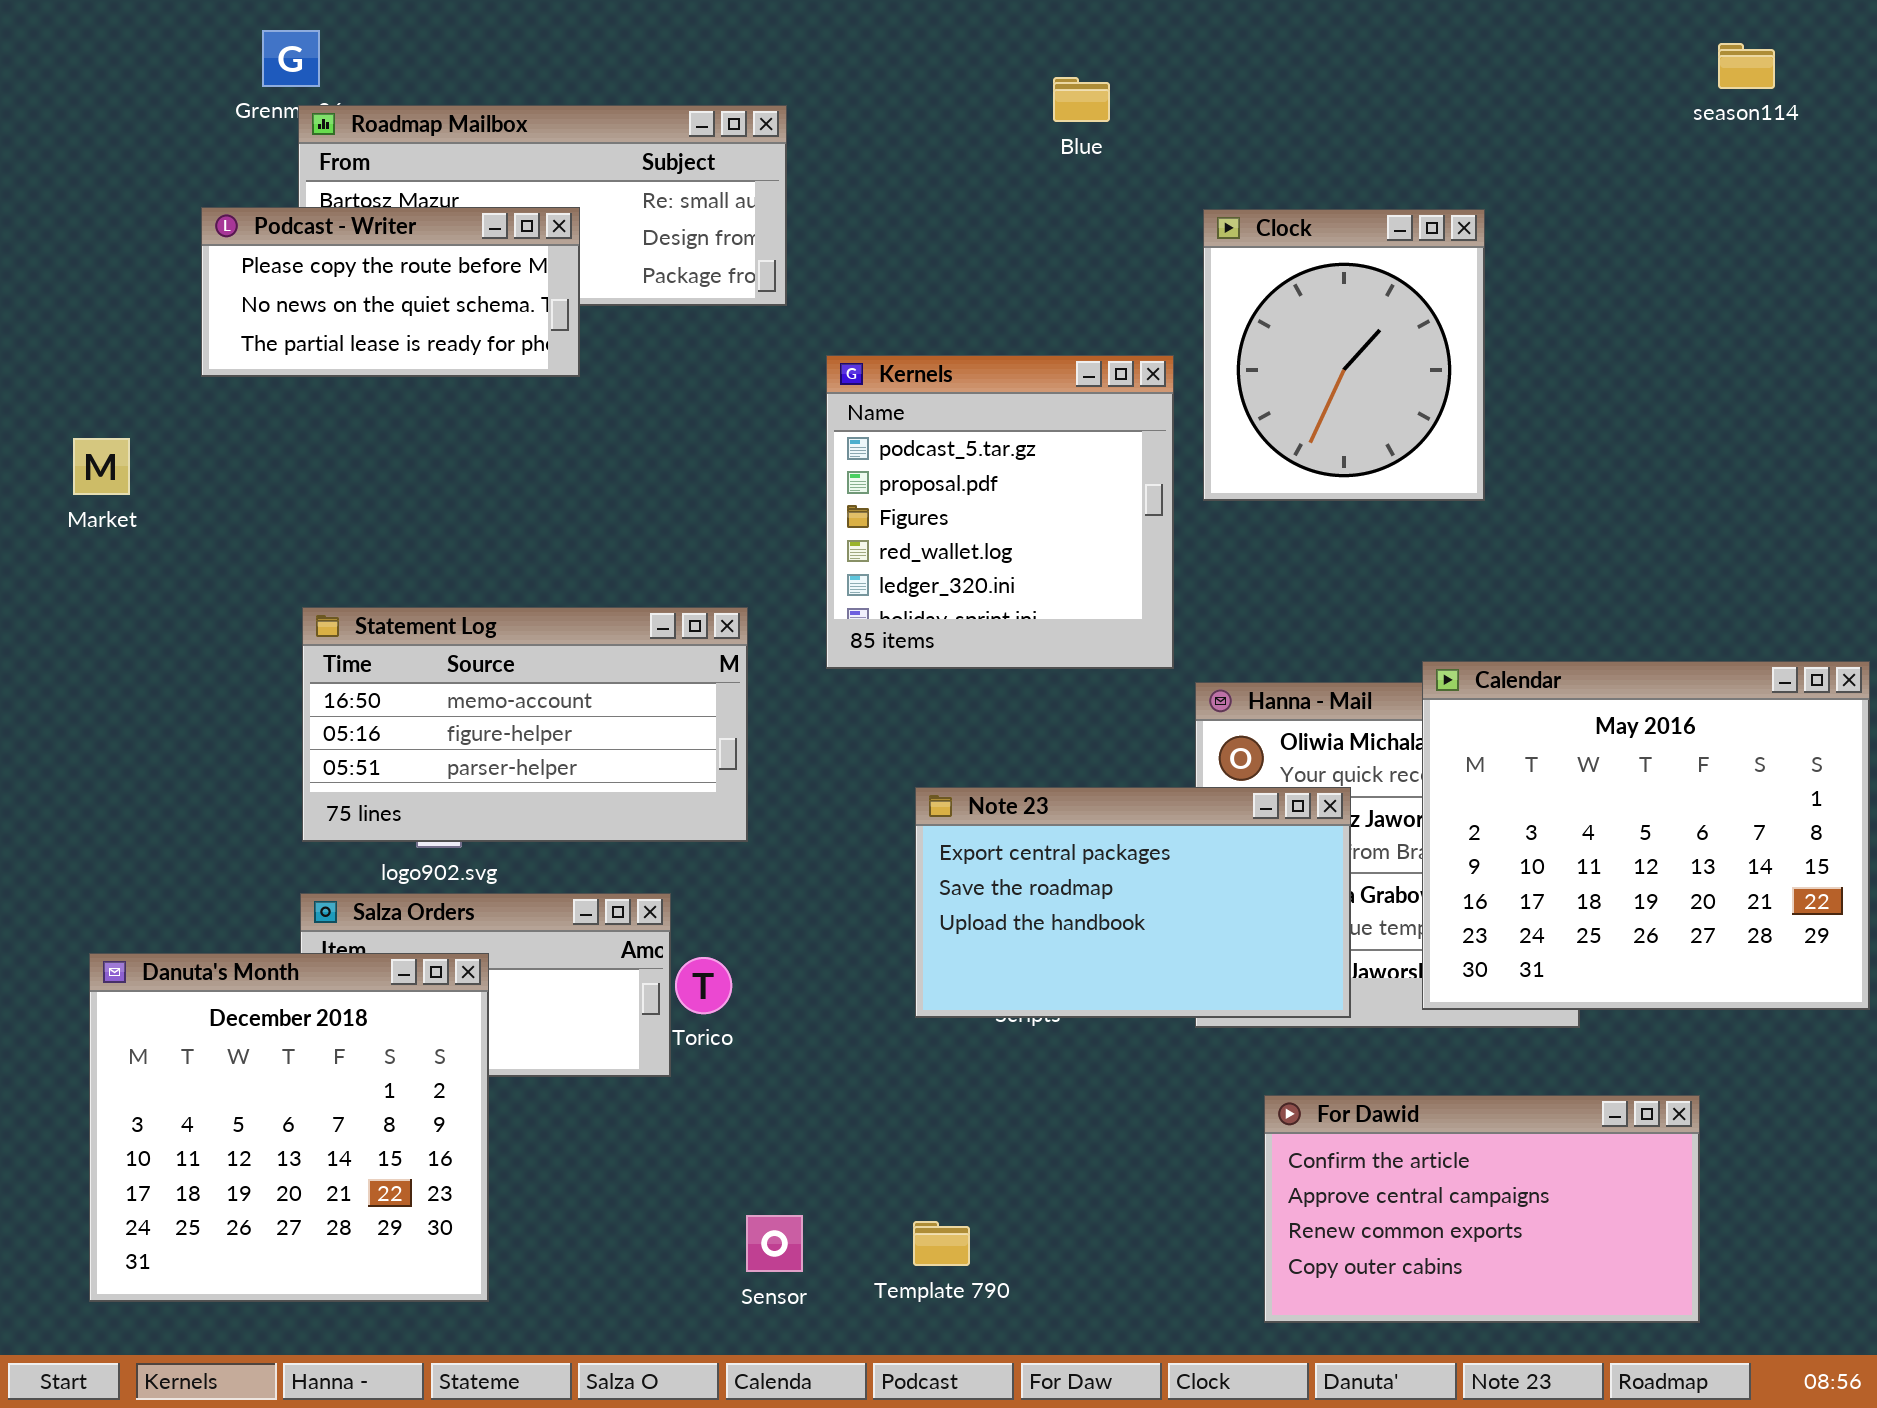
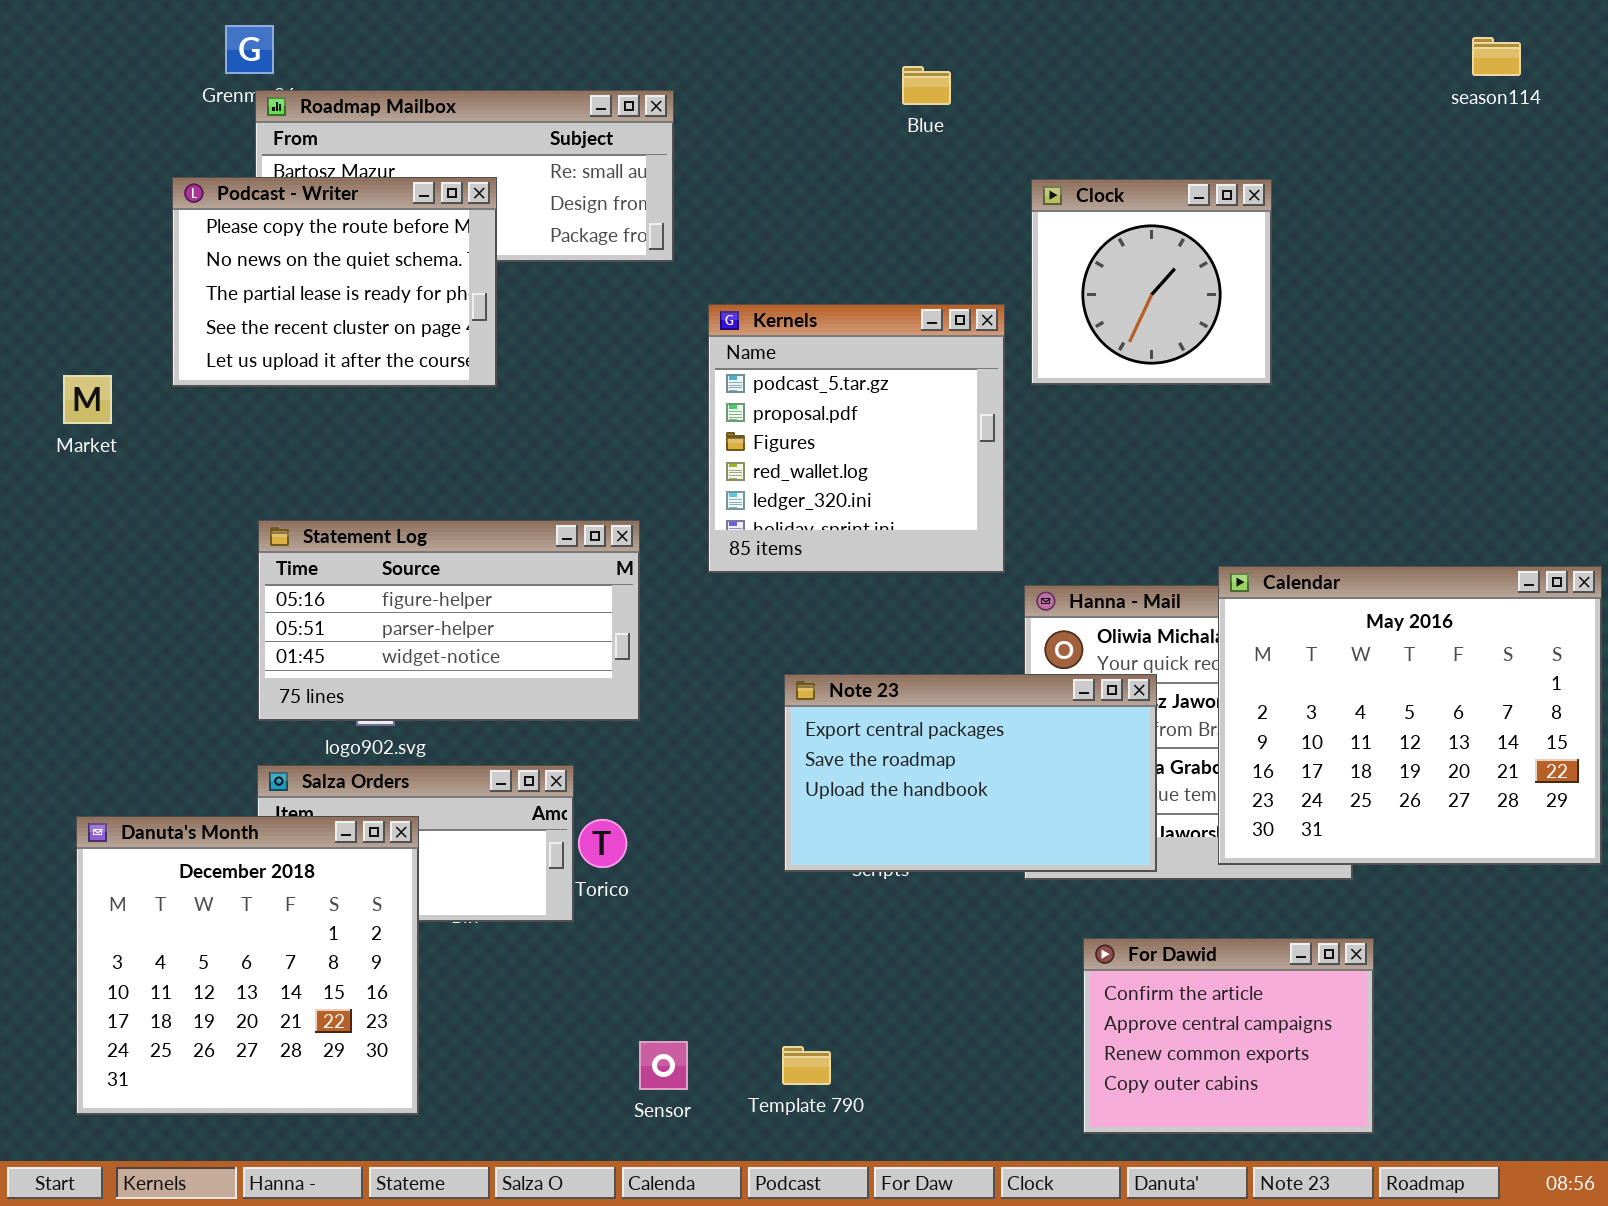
Podcast - Writer: [201,207,580,377] -> [172,177,497,387], resized
Clock: [1203,209,1485,501] -> [1031,179,1272,385], resized
Statement Log: [302,607,748,842] -> [258,520,640,721], scrolled down 1 row
For Dawid: [1264,1095,1700,1323] -> [1083,938,1374,1134], resized

